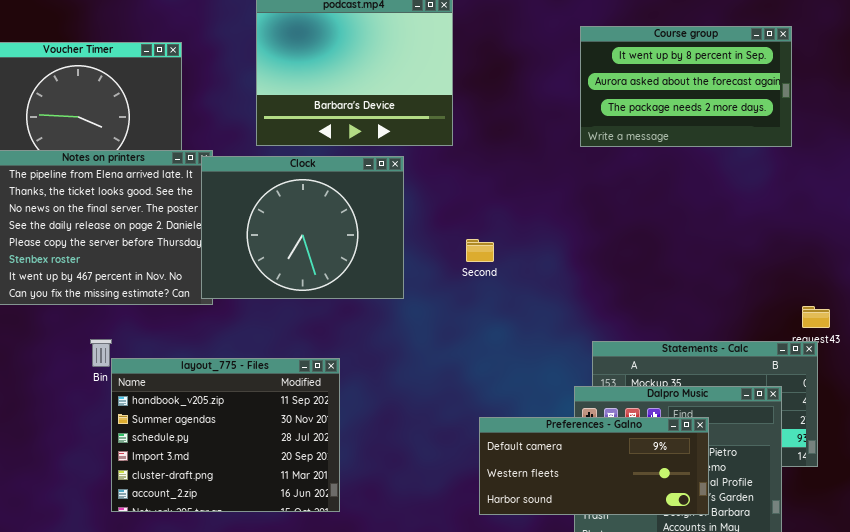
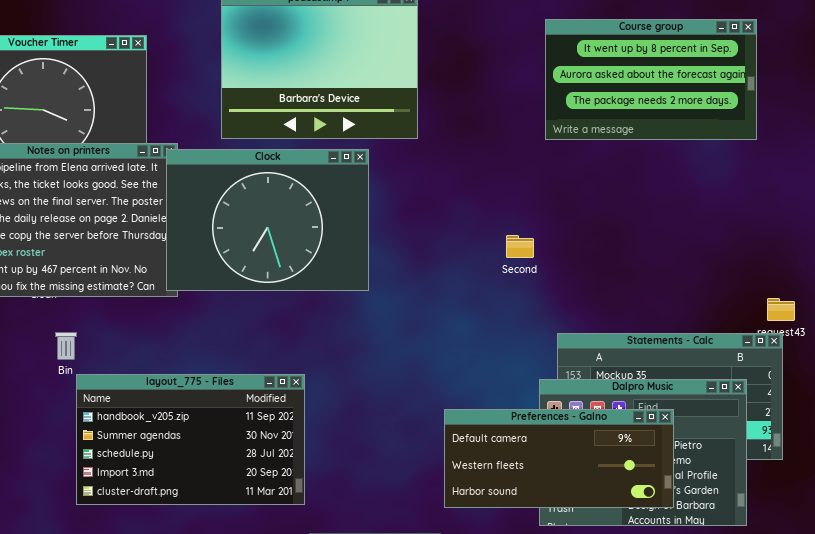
Second: [466,239,494,262] -> [506,235,534,258], moved
layout_775 - Files: [111,358,340,512] -> [76,374,305,505], resized

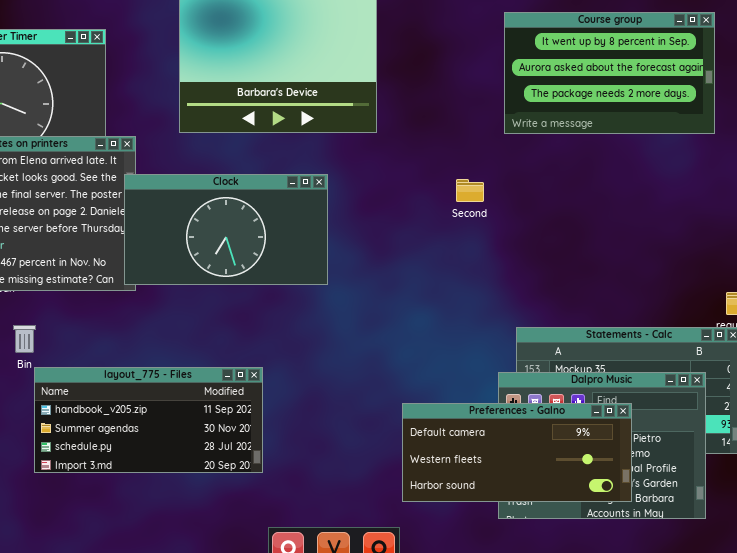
Clock: [166,149,369,291] -> [124,174,328,285], resized
Second: [506,235,534,258] -> [456,179,484,202], moved
layout_775 - Files: [76,374,305,505] -> [34,367,263,473], resized

